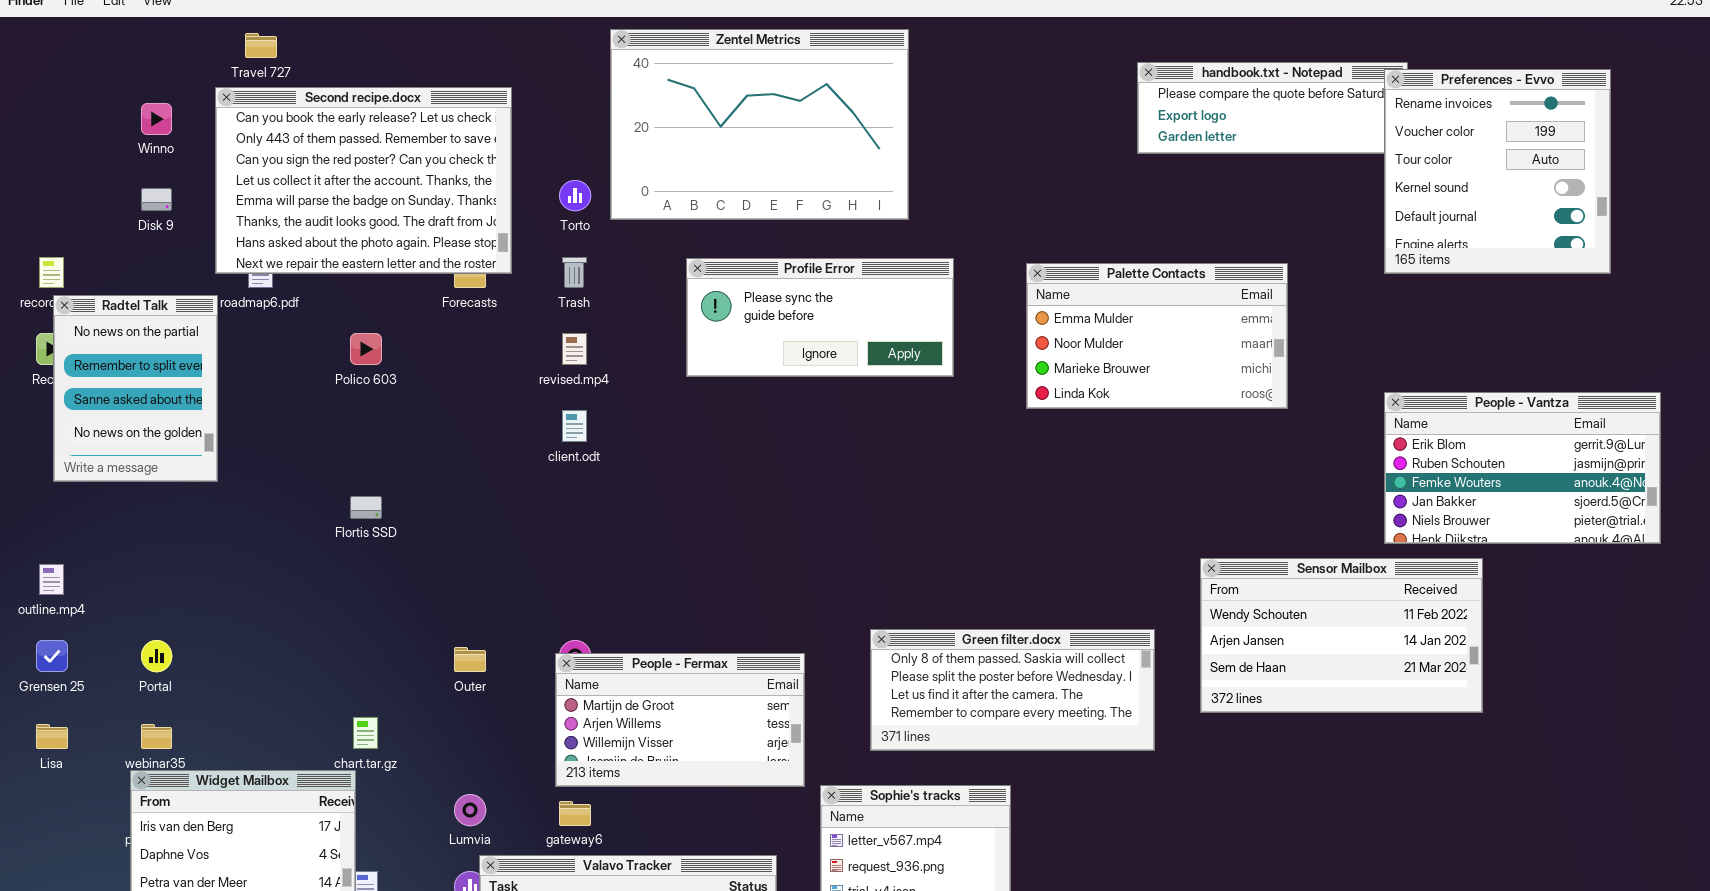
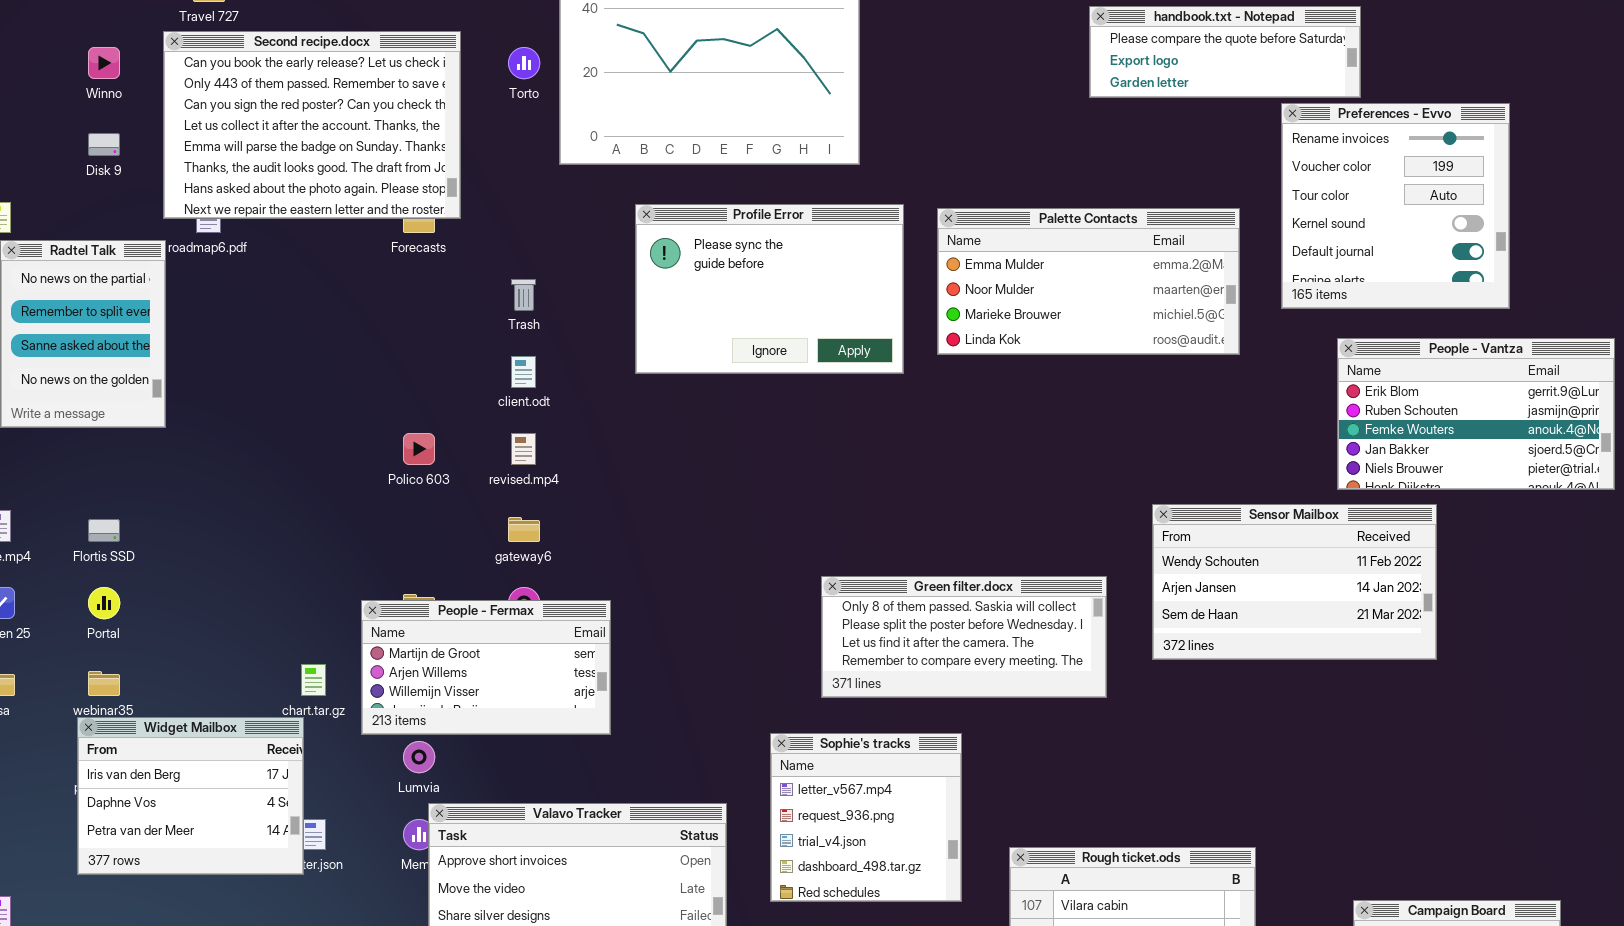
Preferences - Evvo: [1384,69,1611,274] -> [1281,103,1510,309], moved
Torto: [559,180,591,211] -> [508,47,540,79], moved
Trash: [562,257,587,288] -> [511,279,536,311], moved
Profile Error: [686,258,954,377] -> [635,204,904,374], resized
Palette Contacts: [1026,263,1288,409] -> [937,208,1240,355], resized
Polico 603: [350,333,382,365] -> [403,433,435,465], moved
revised.mp4: [562,333,587,365] -> [511,433,536,465], moved
Flortis SSD: [350,496,382,519] -> [88,519,120,542], moved
People - Fermax: [555,653,805,787] -> [361,600,611,735], moved
gateway6: [559,801,591,826] -> [508,517,540,542], moved

